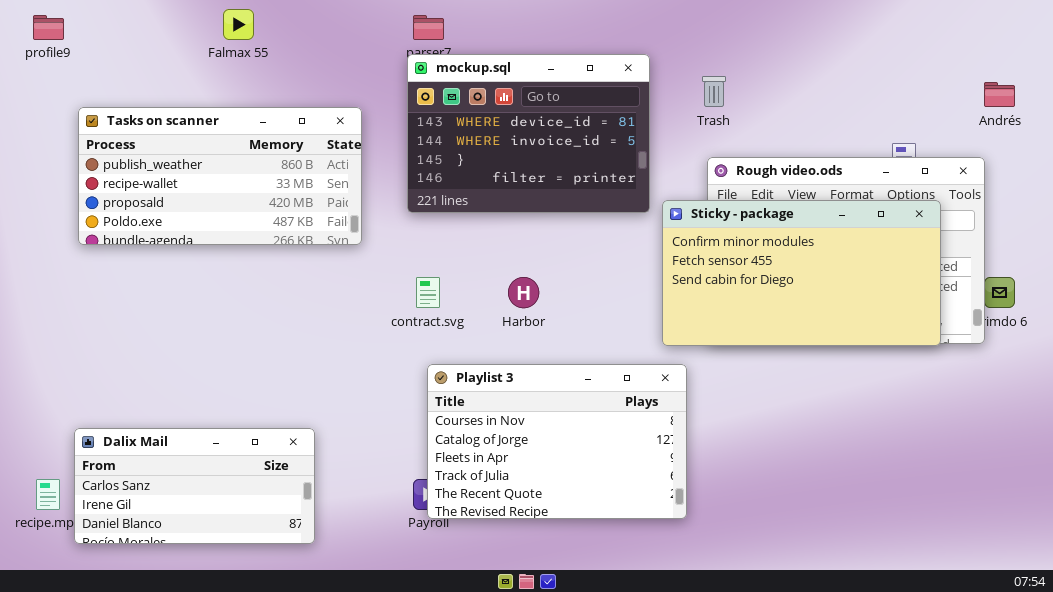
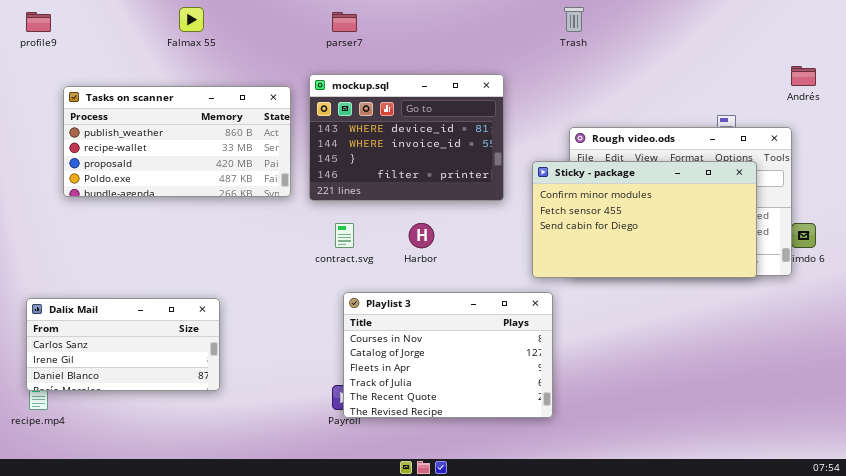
mockup.sql: [407,54,650,213] -> [309,74,504,201], moved
Trash: [702,76,726,107] -> [564,7,584,32], moved
Dalix Mail: [74,428,315,544] -> [26,298,220,391], moved

